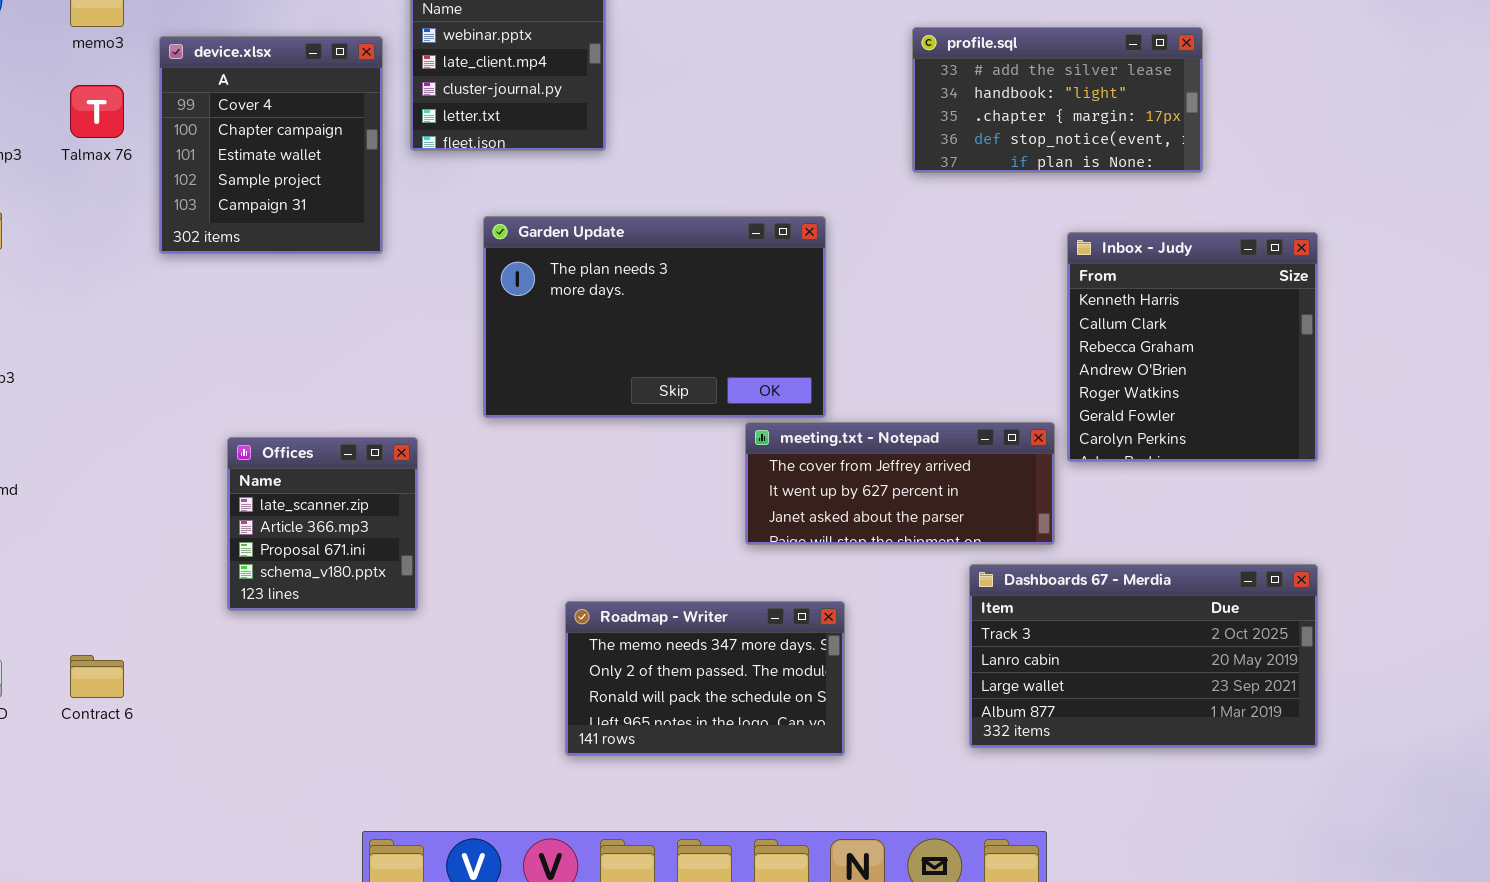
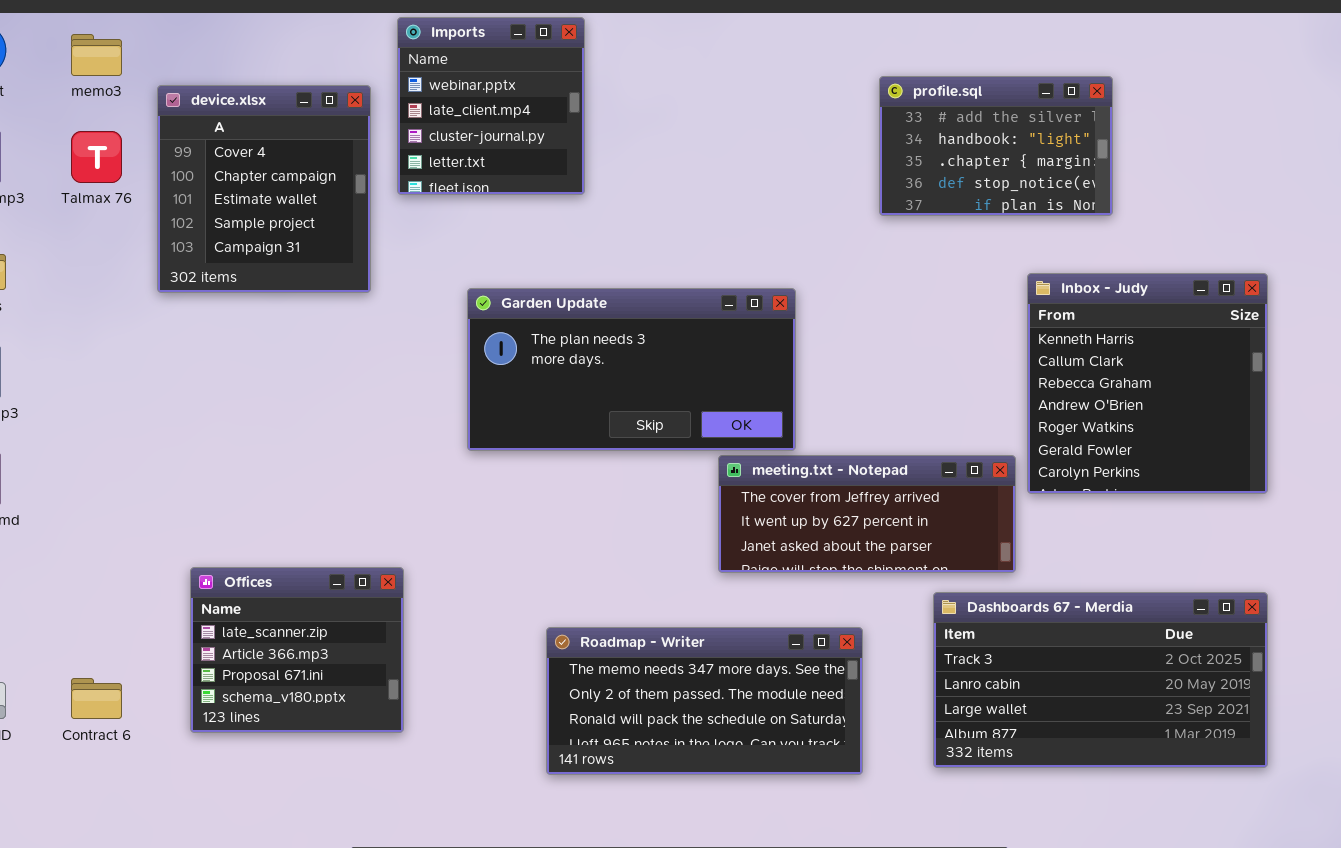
profile.sql: [912,27,1203,173] -> [879,76,1113,216], resized
Garden Update: [483,216,826,418] -> [467,288,796,451], resized
Offices: [227,437,418,611] -> [190,567,404,733], moved, resized
Roadmap - Writer: [565,601,845,756] -> [546,627,863,775], resized

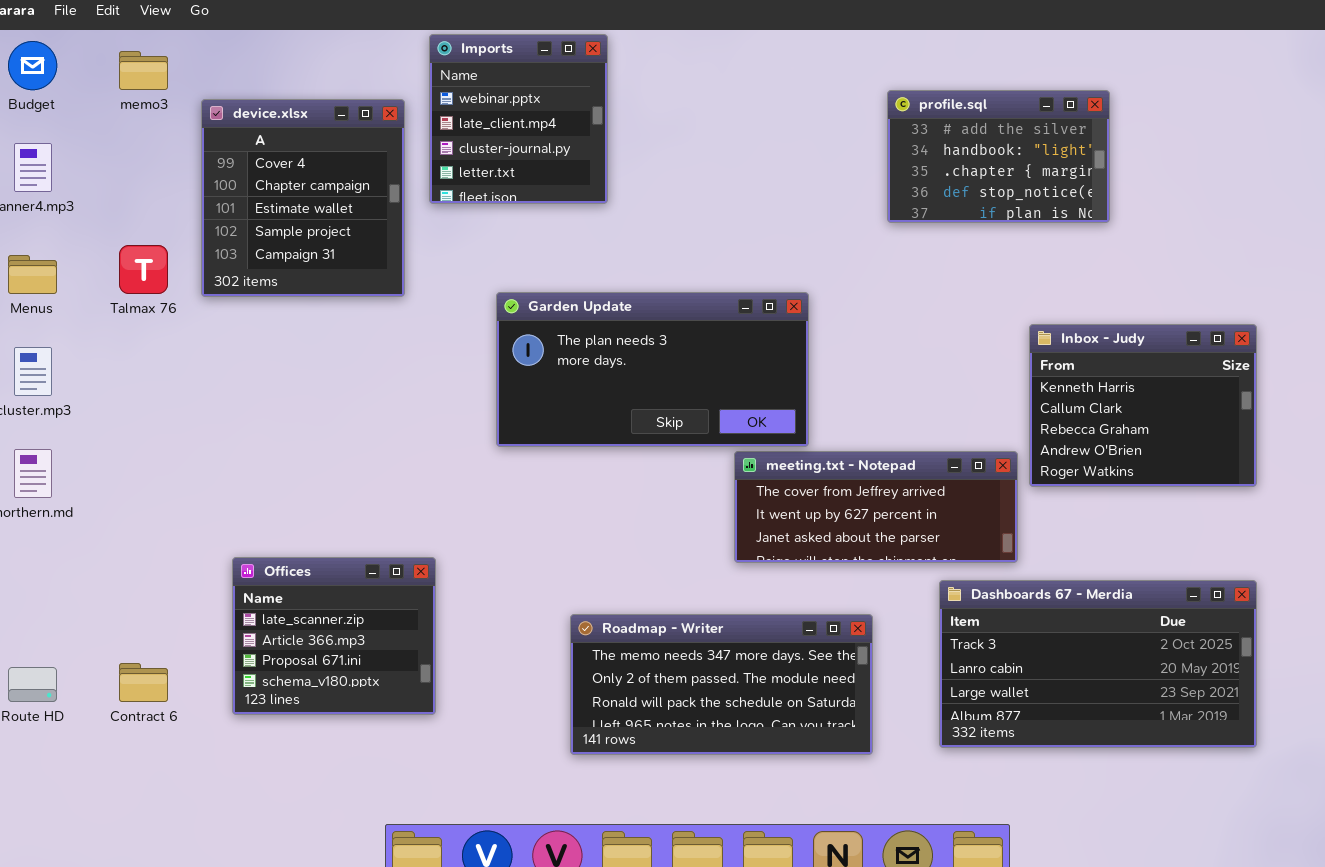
Talmax 76: [71,131,122,183] -> [119,245,168,294], moved
Inbox - Judy: [1027,273,1268,494] -> [1029,324,1257,487], resized

